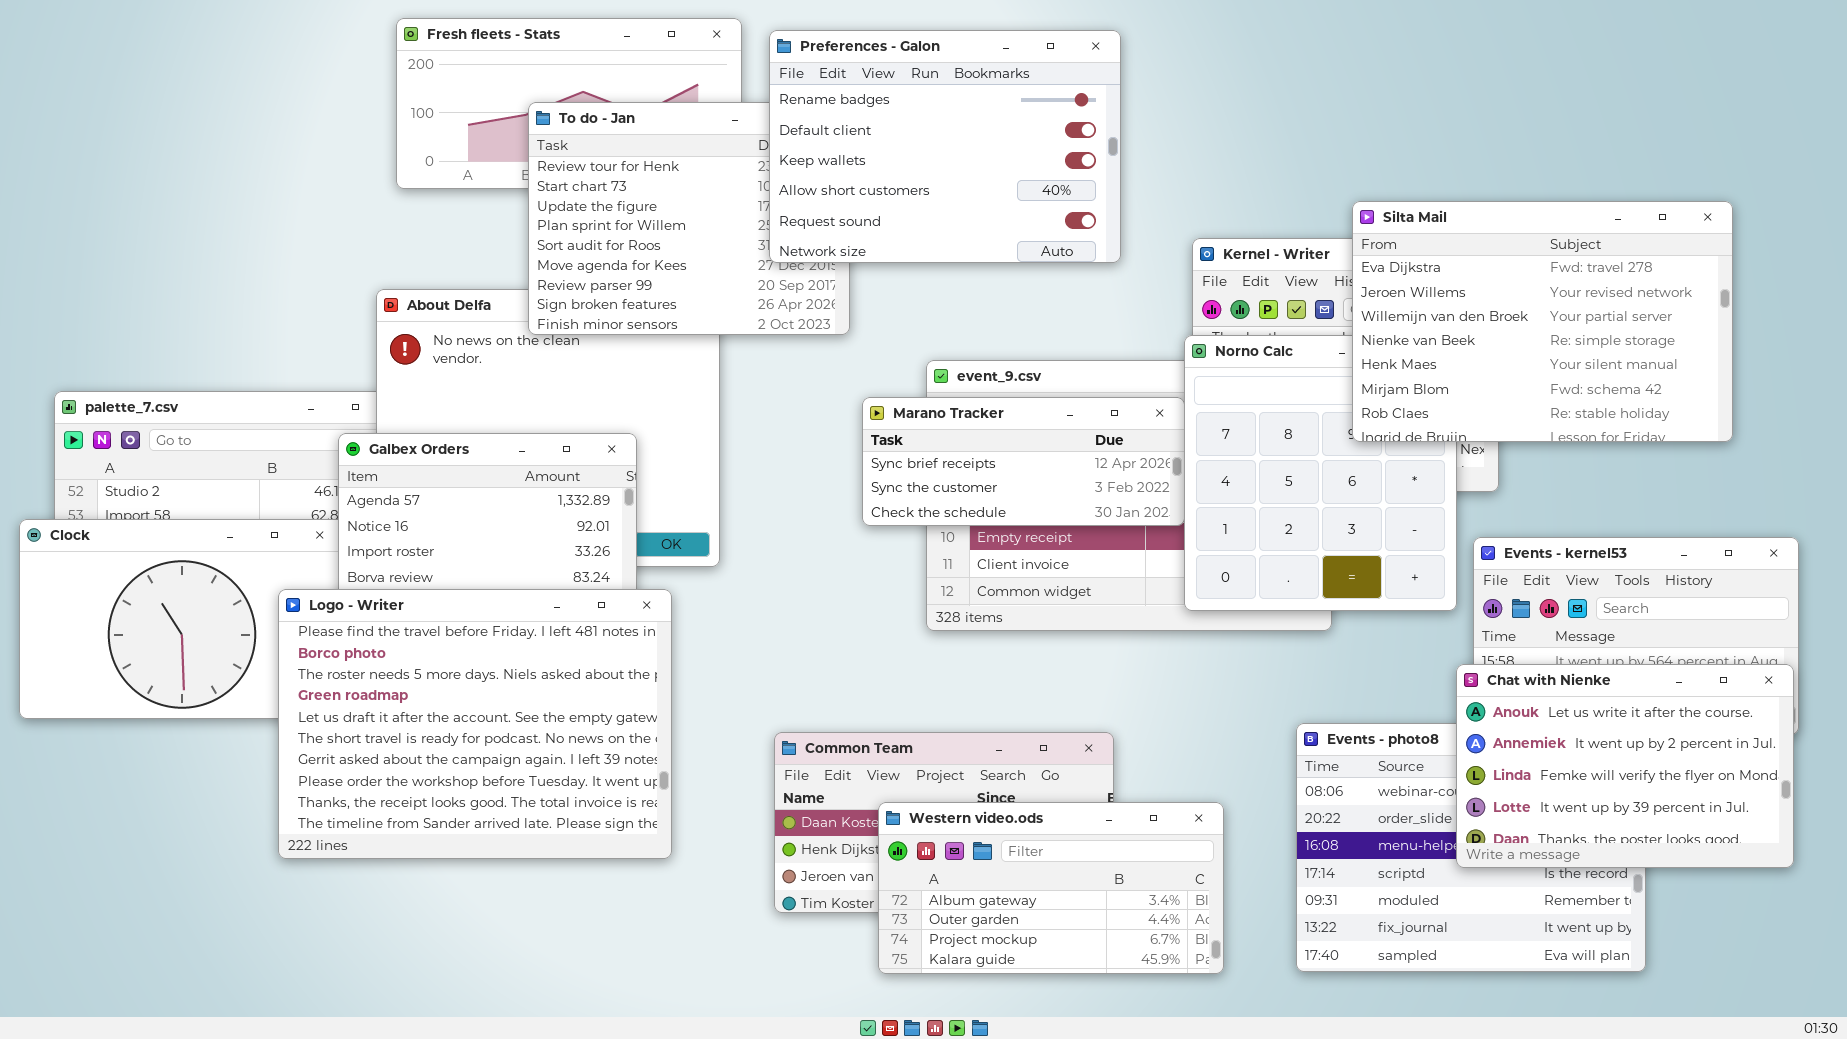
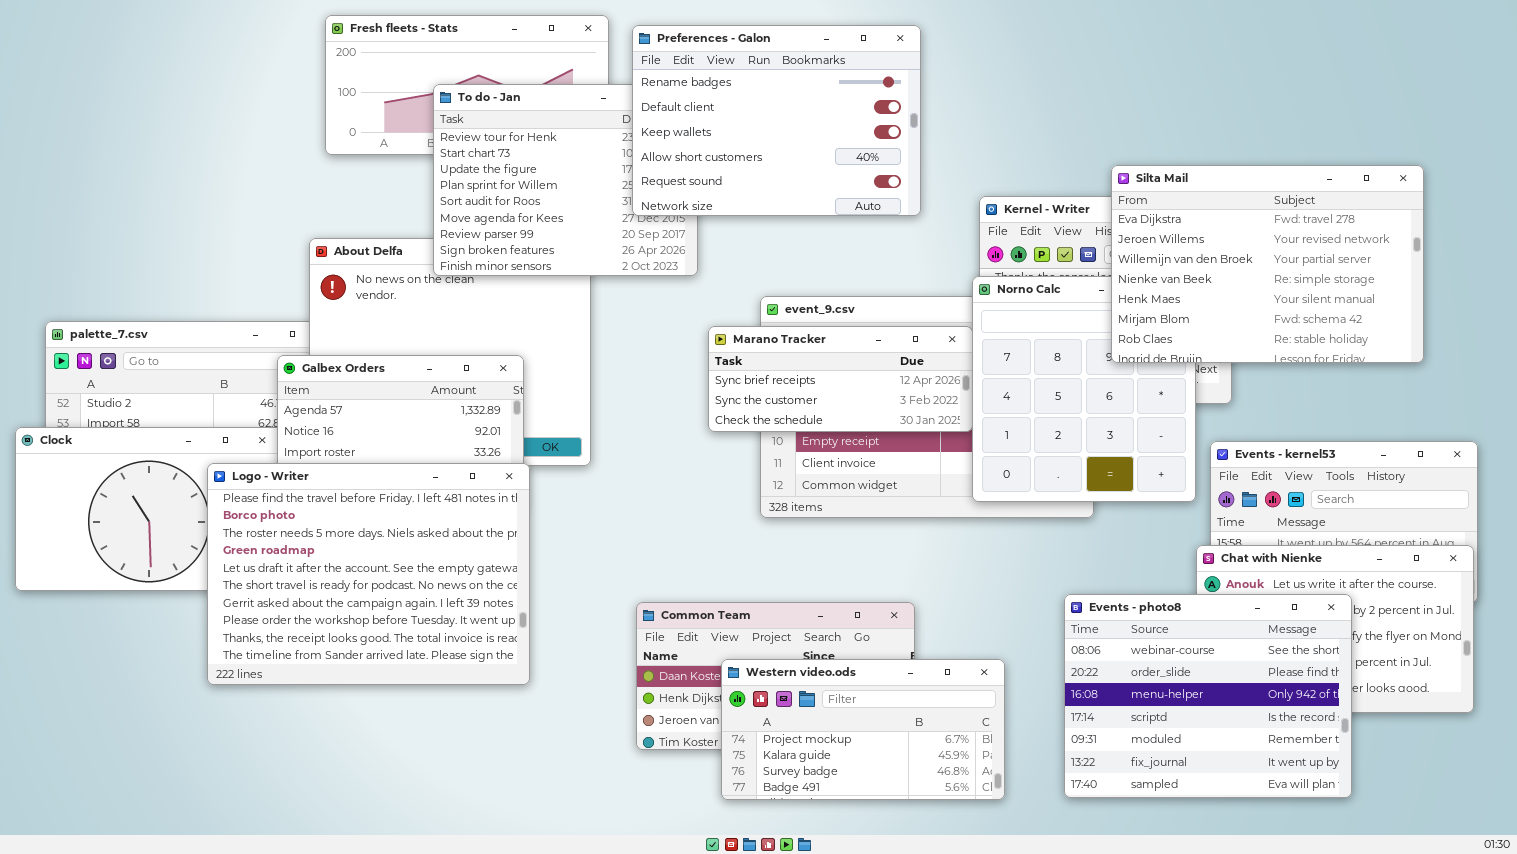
Logo - Writer: [278,589,672,859] -> [207,463,530,685], moved
Events - photo8: [1296,723,1646,972] -> [1064,594,1352,798], raised
Western video.ods: [878,802,1224,974] -> [721,659,1005,800], scrolled down 2 rows

